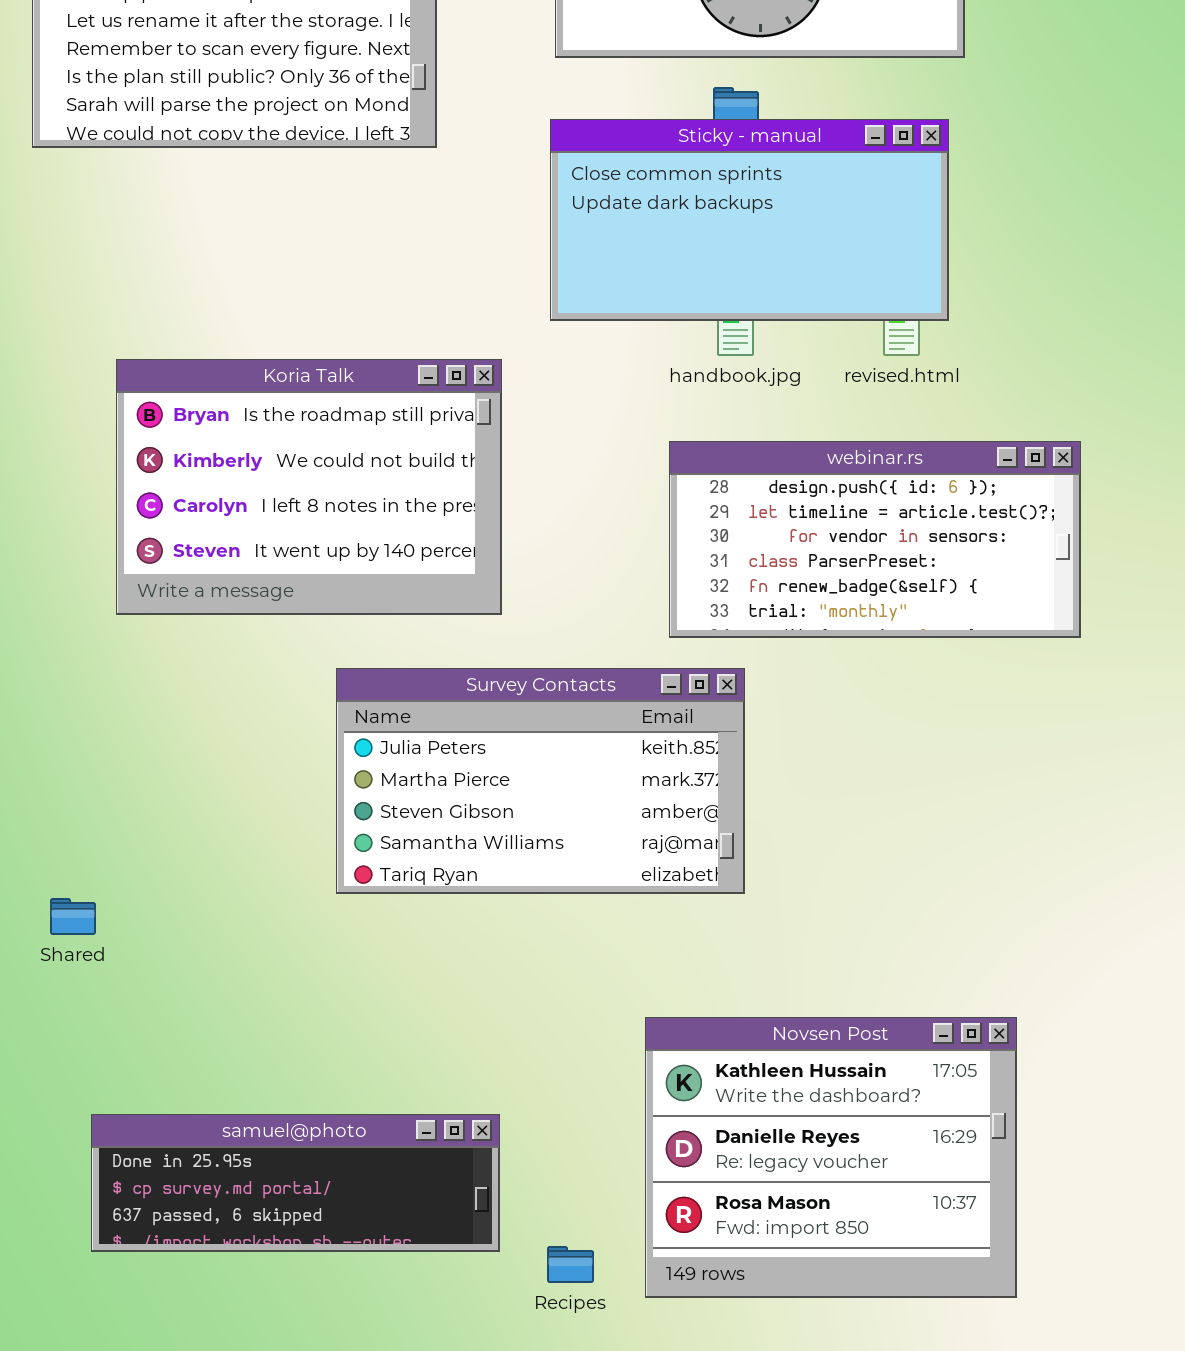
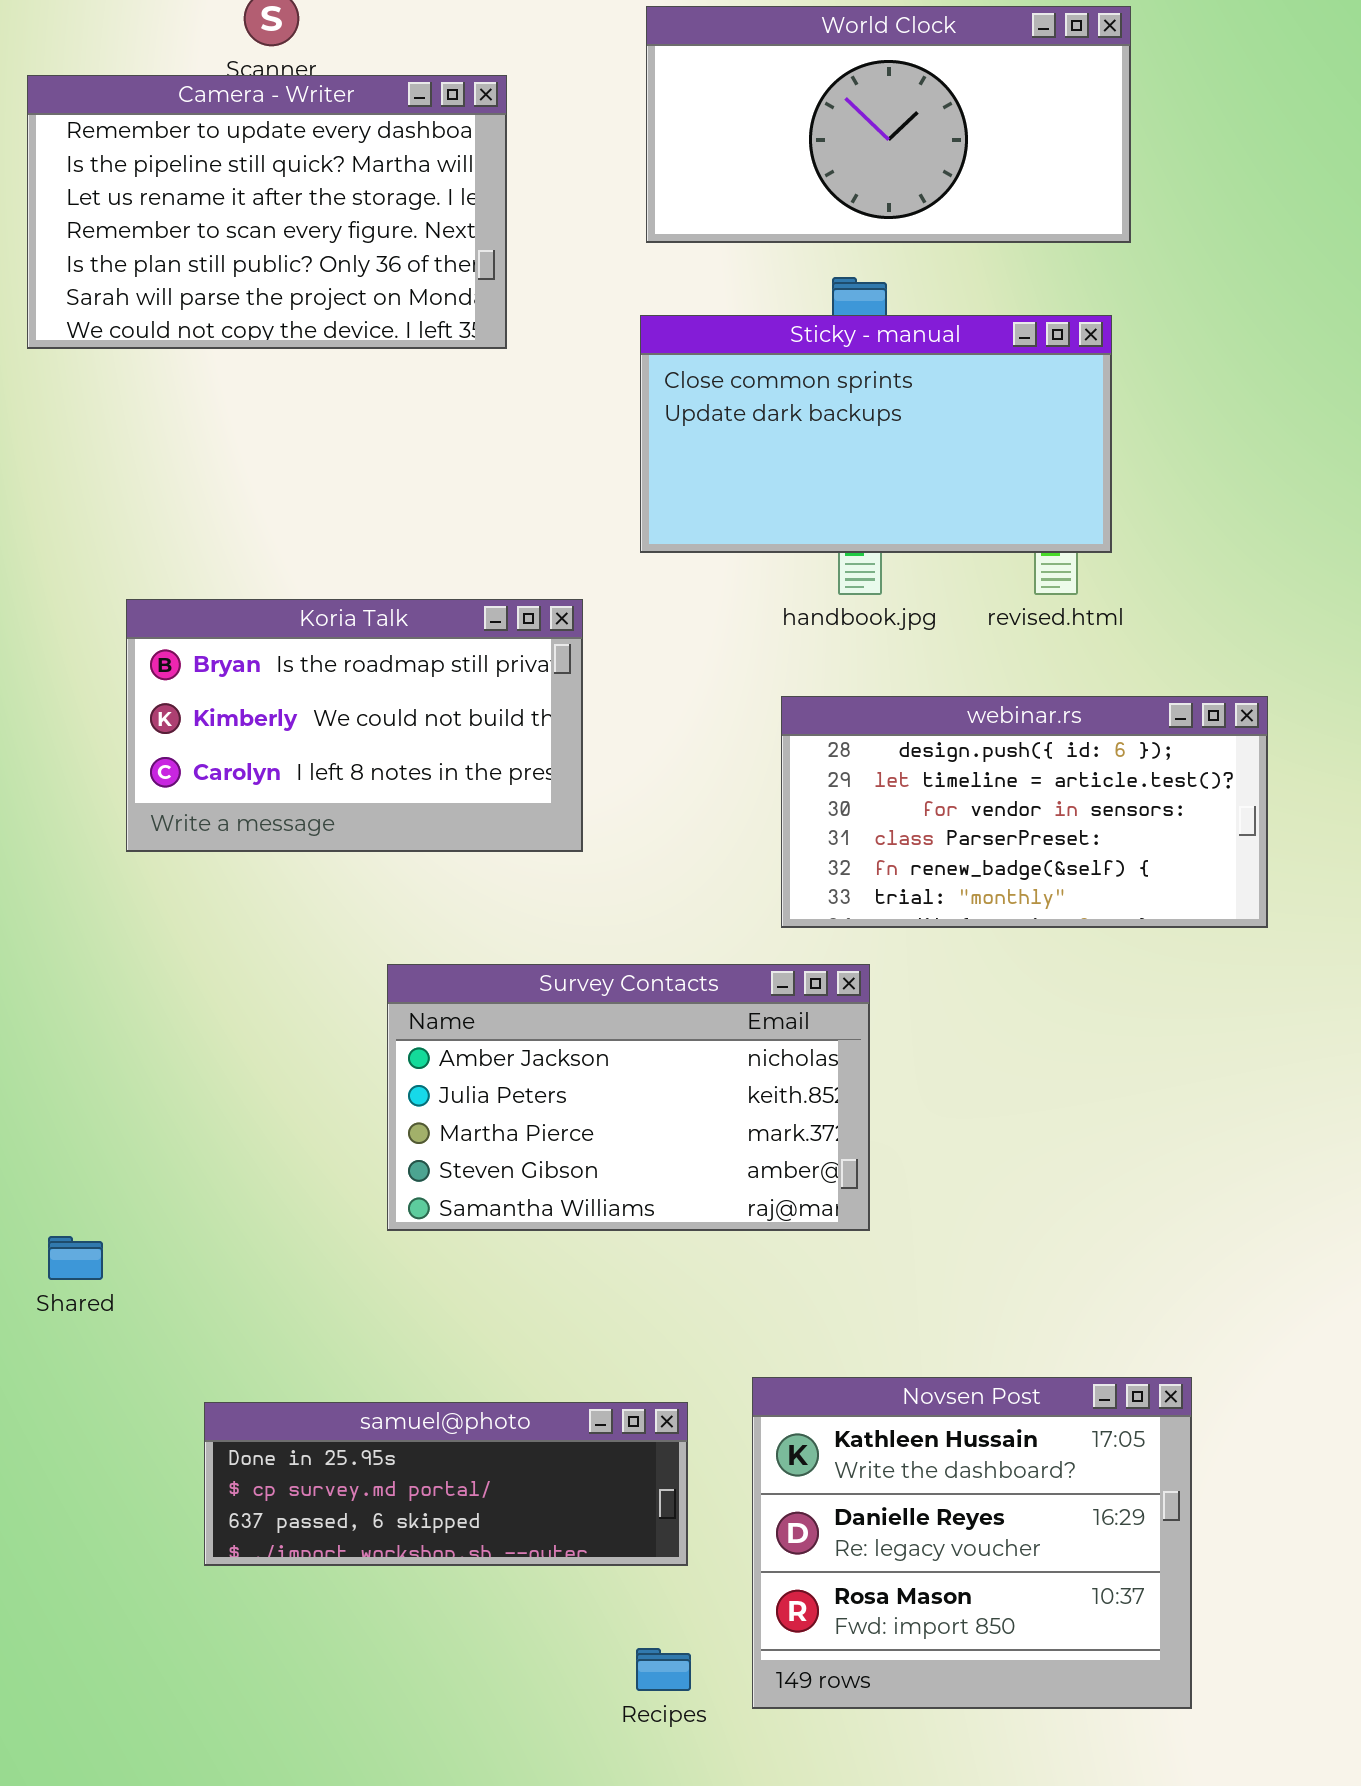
Koria Talk: [116,359,502,615] -> [126,599,583,852], resized
Survey Contacts: [336,668,745,894] -> [387,964,870,1231], scrolled up 1 row
samuel@photo: [91,1114,500,1252] -> [204,1402,688,1566], moved

